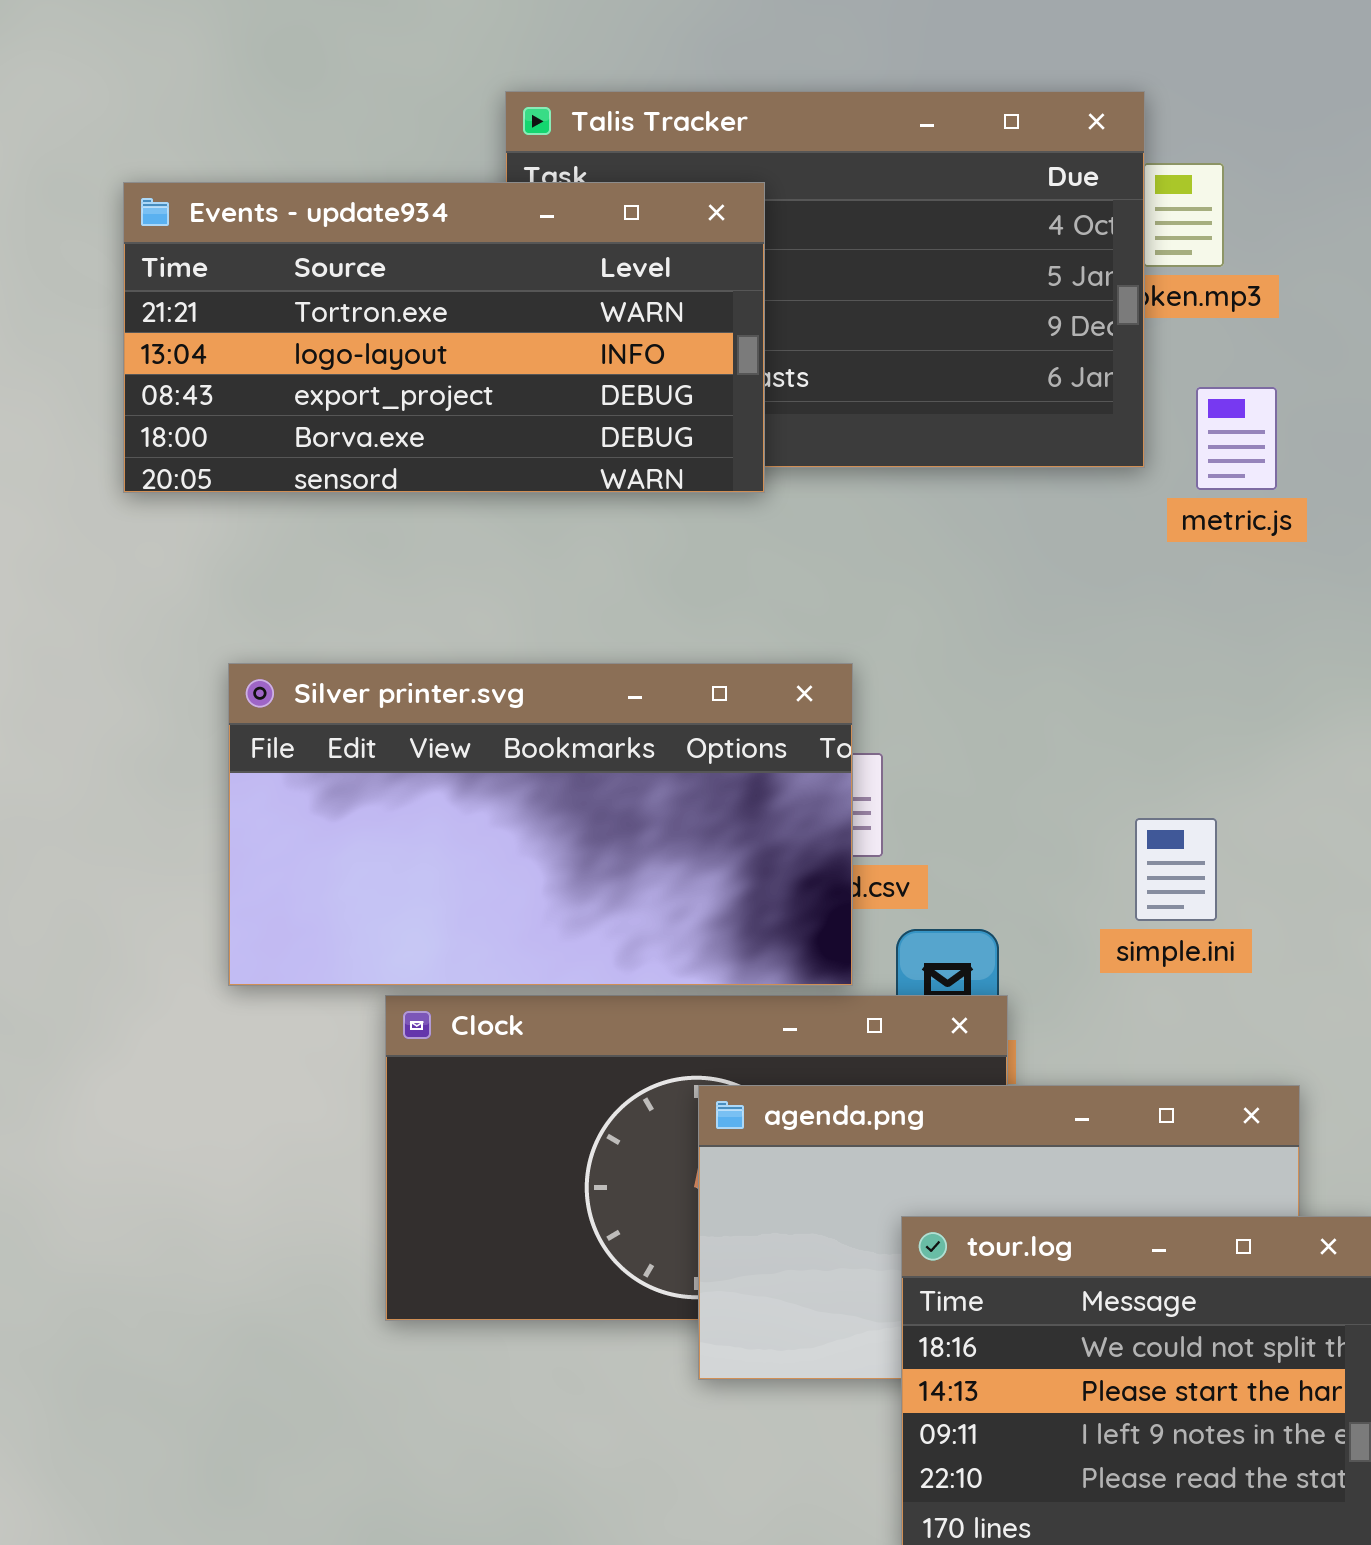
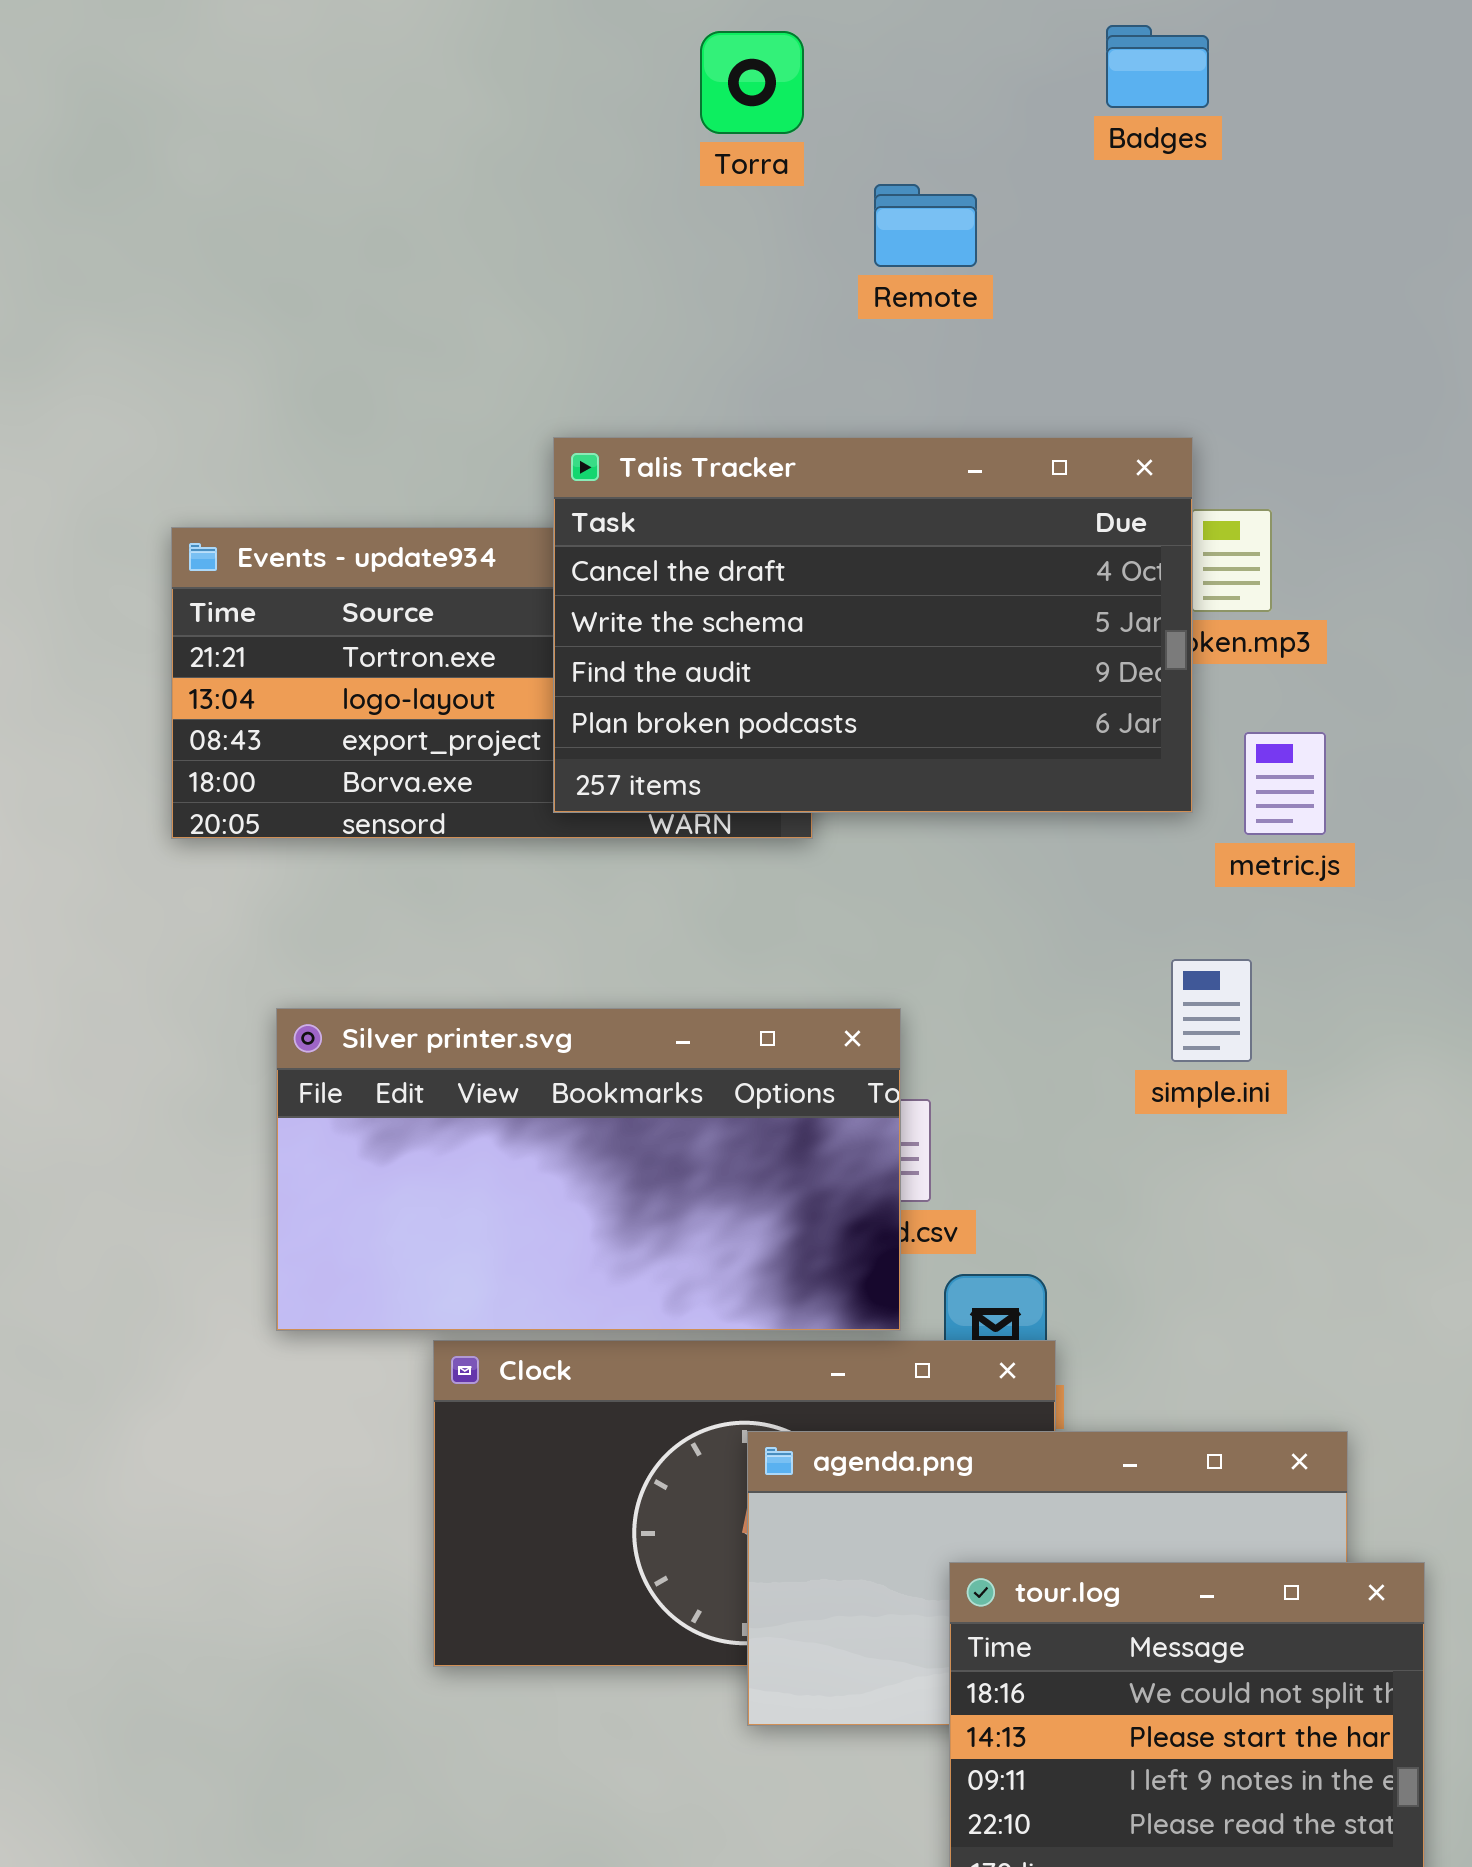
Talis Tracker: [505,91,1145,468] -> [553,437,1193,813], raised
simple.ini: [1135,818,1217,921] -> [1171,959,1252,1062], moved

